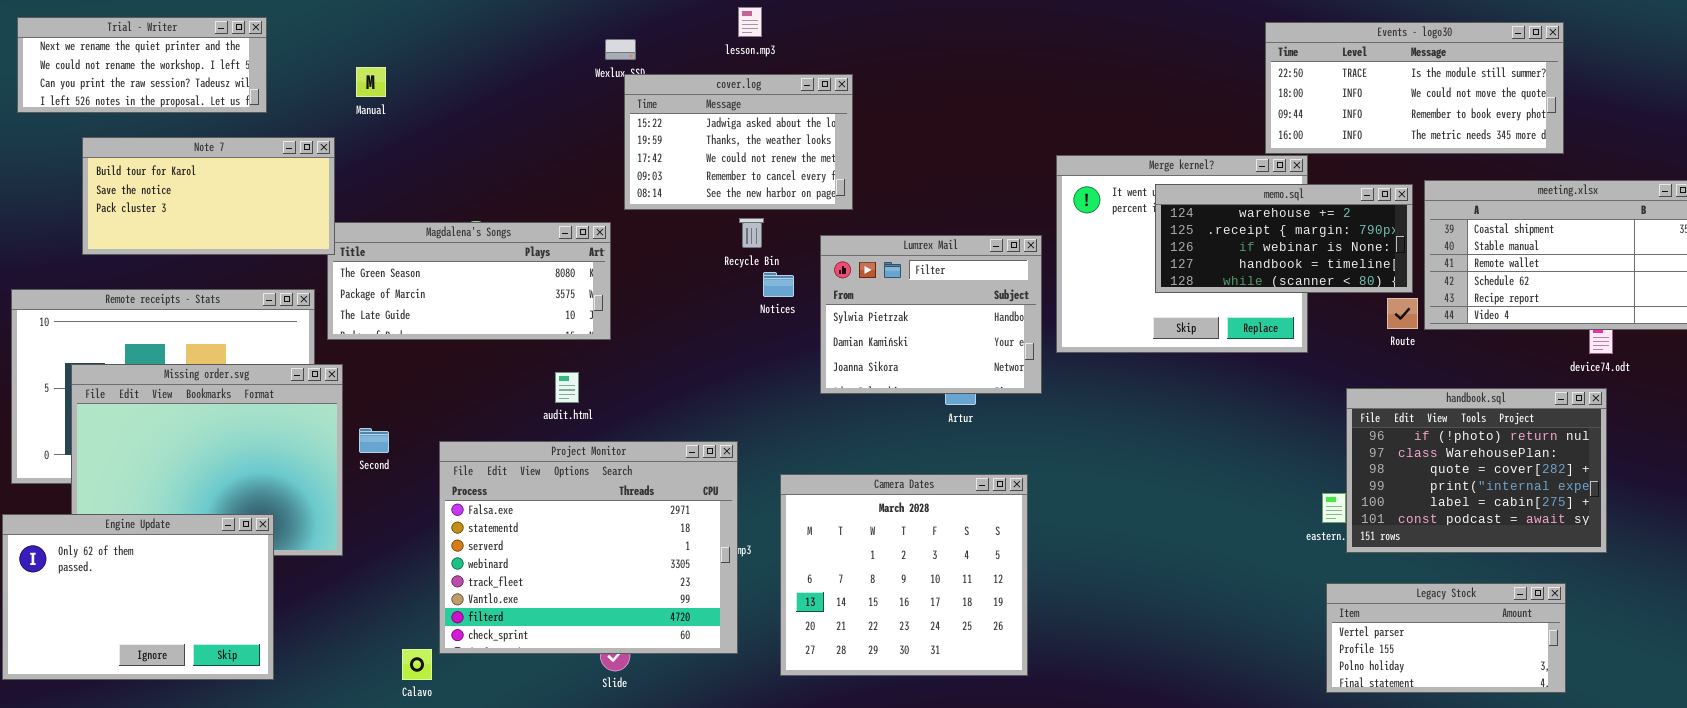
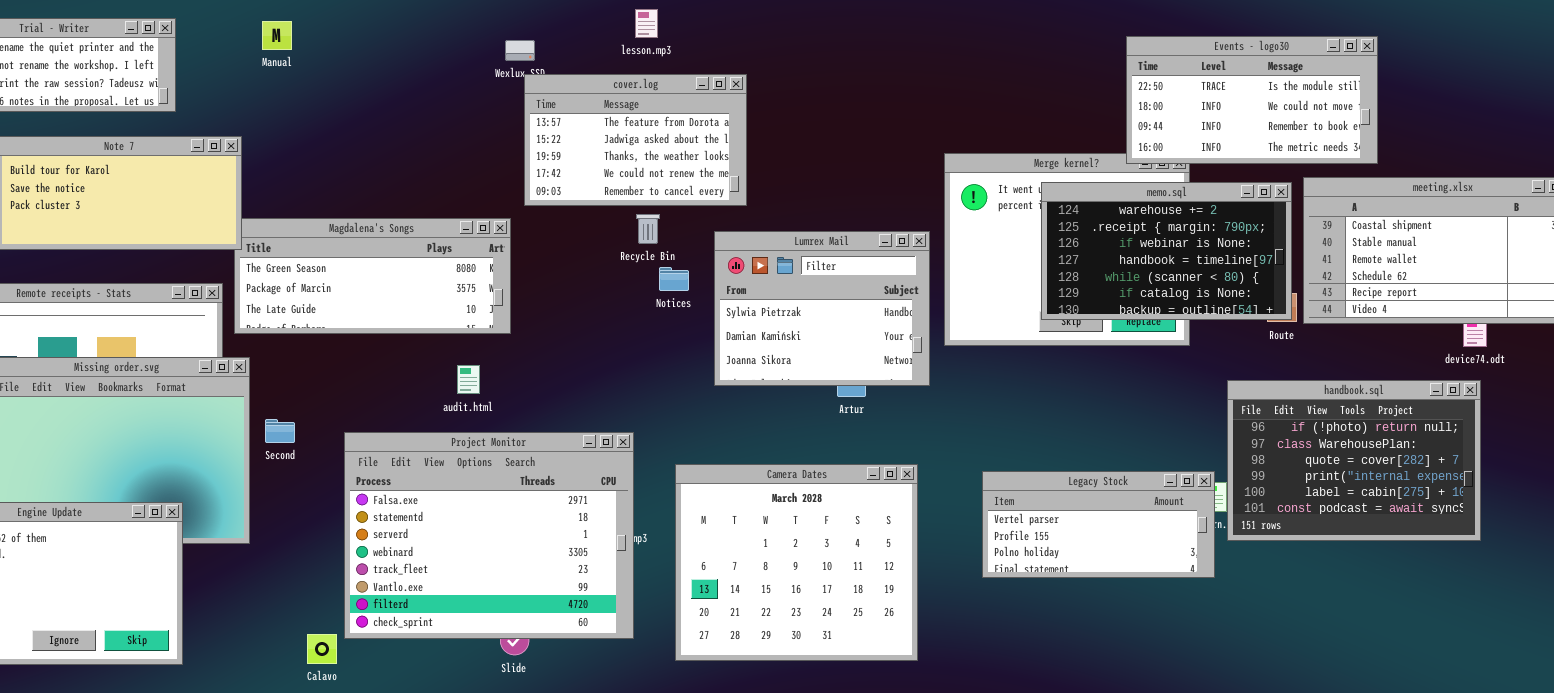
Events - logo30: [1265,22,1564,154] -> [1126,36,1378,164], moved, resized
Manual: [356,67,386,97] -> [262,21,292,50], moved
cover.log: [624,74,853,210] -> [524,74,747,206], scrolled up 1 row
memo.sql: [1155,184,1413,293] -> [1041,182,1292,320], resized
Legacy Stock: [1326,583,1566,693] -> [982,471,1215,578], moved

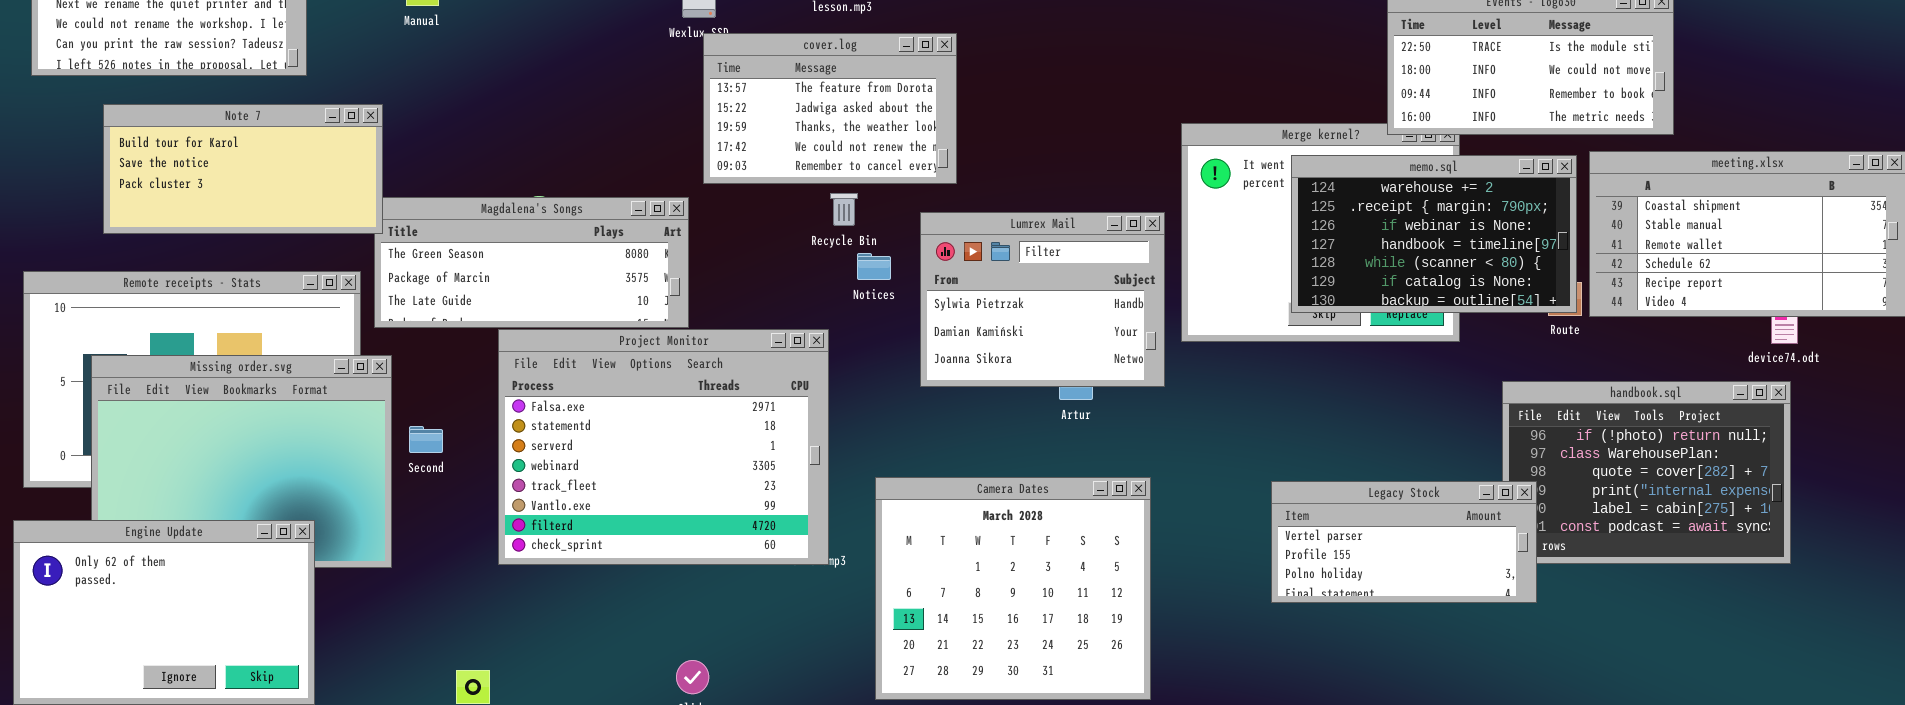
Project Monitor: [344,432,634,639] -> [498,329,829,565], moved
Legacy Stock: [982,471,1215,578] -> [1271,481,1537,603], moved

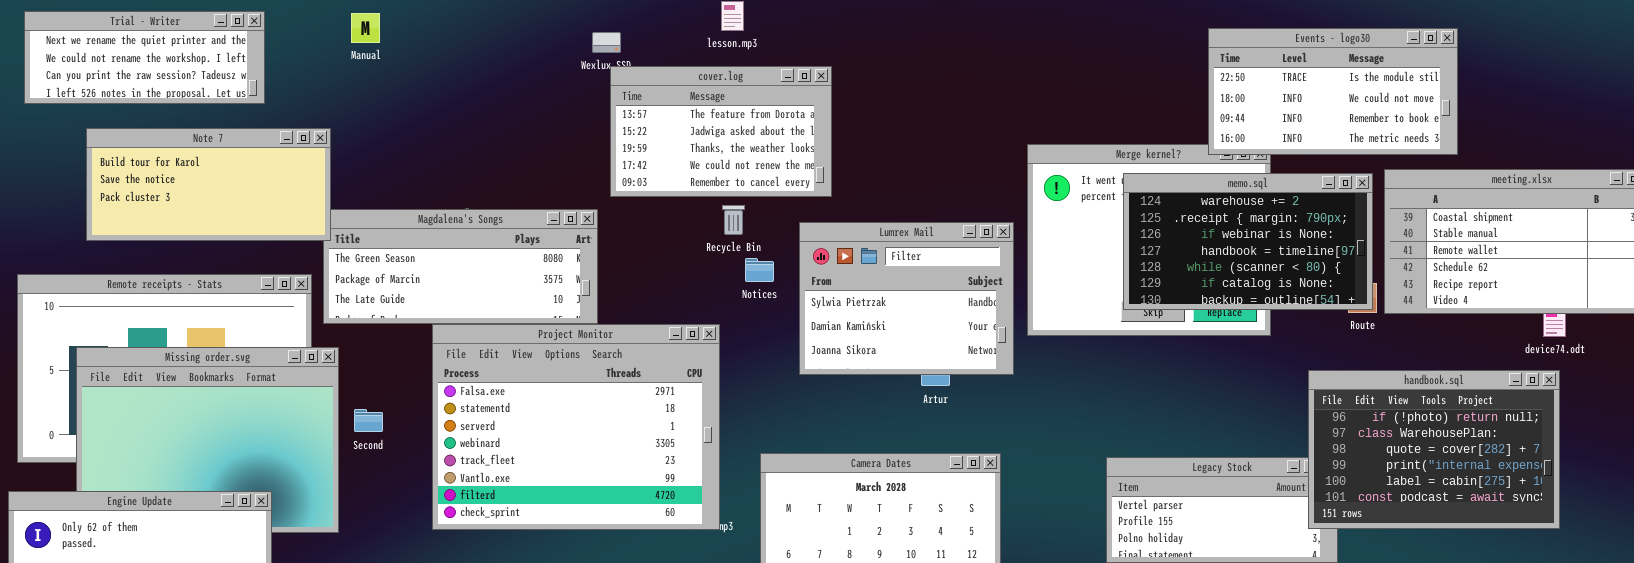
handbook.sql: [1502,381,1791,564] -> [1308,370,1560,529], raised

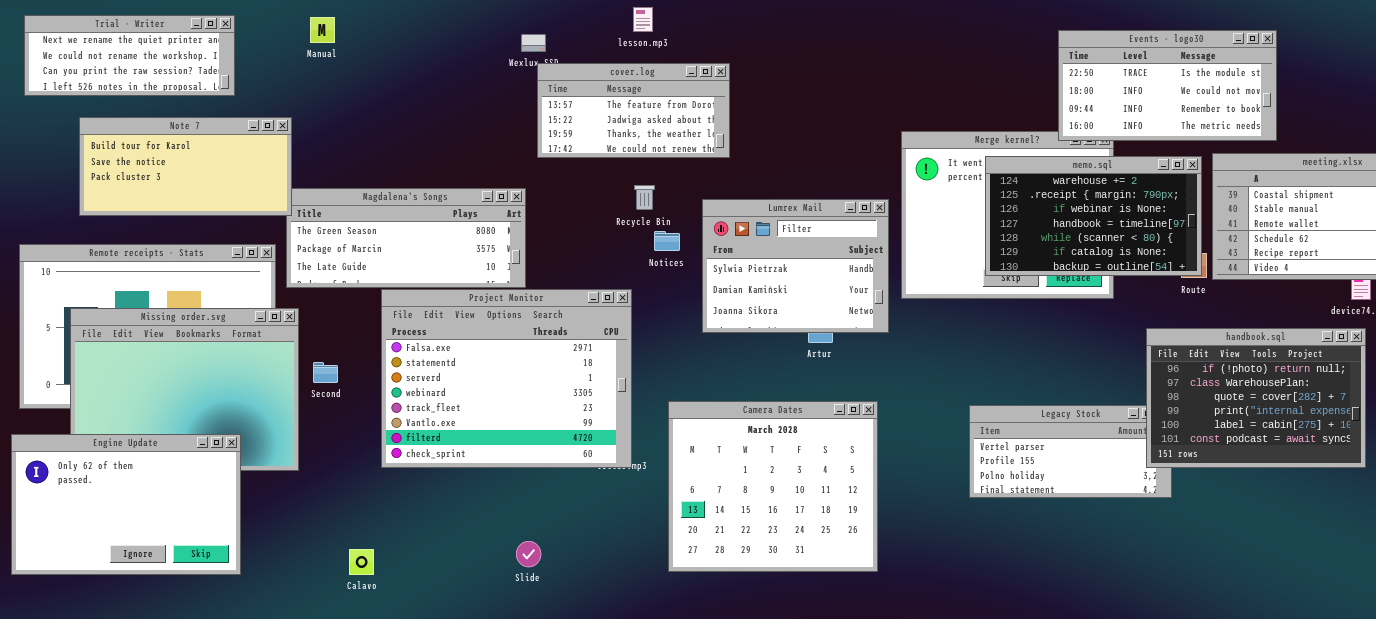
cover.log: [610,66,832,197] -> [537,63,730,158], resized

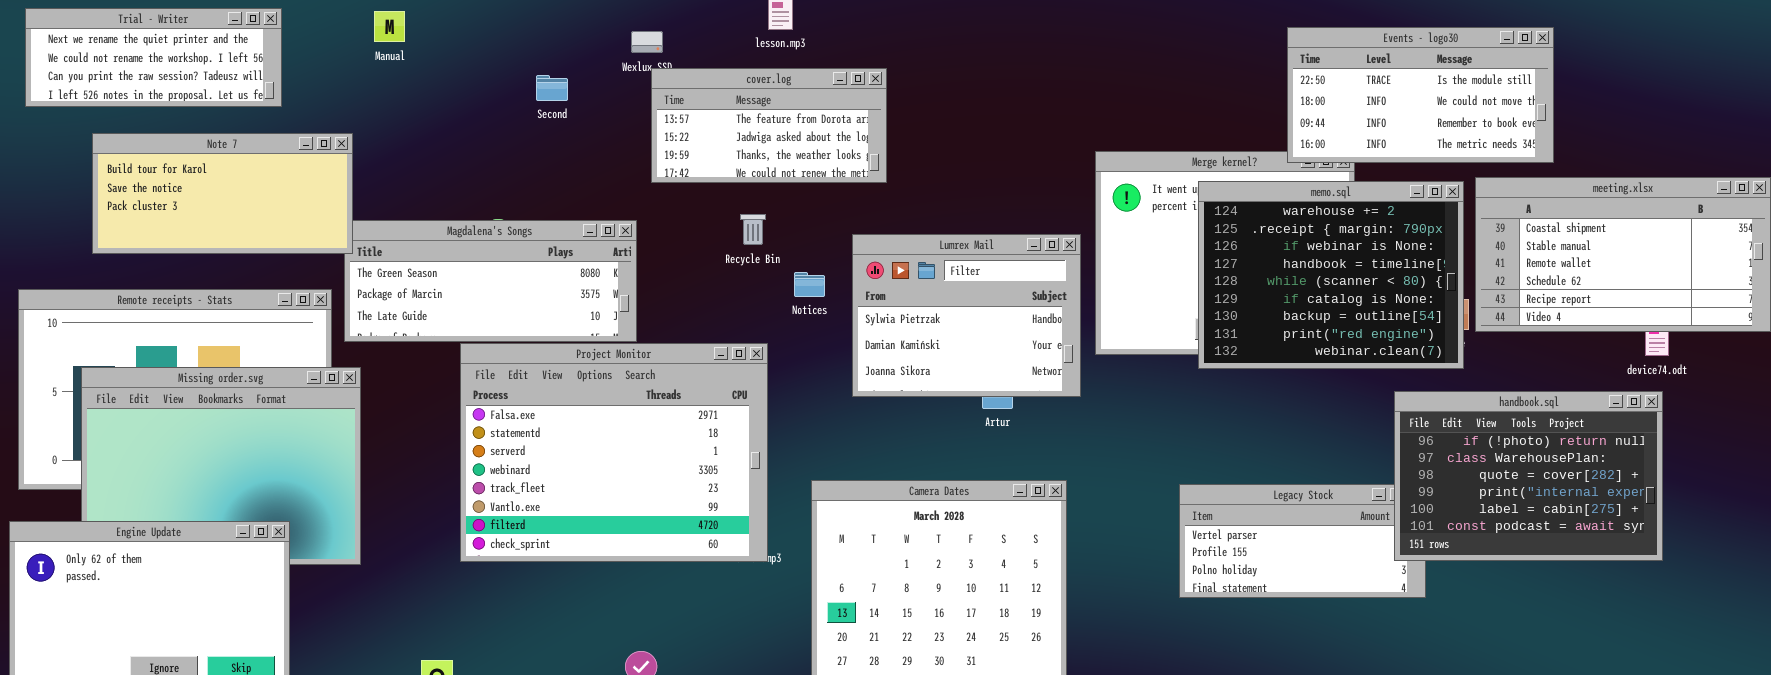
memo.sql: [985,156,1202,276] -> [1198,181,1464,369], resized
Recycle Bin: [634,185,655,210] -> [740,214,766,245], moved
Second: [313,362,338,383] -> [536,75,568,101], moved

